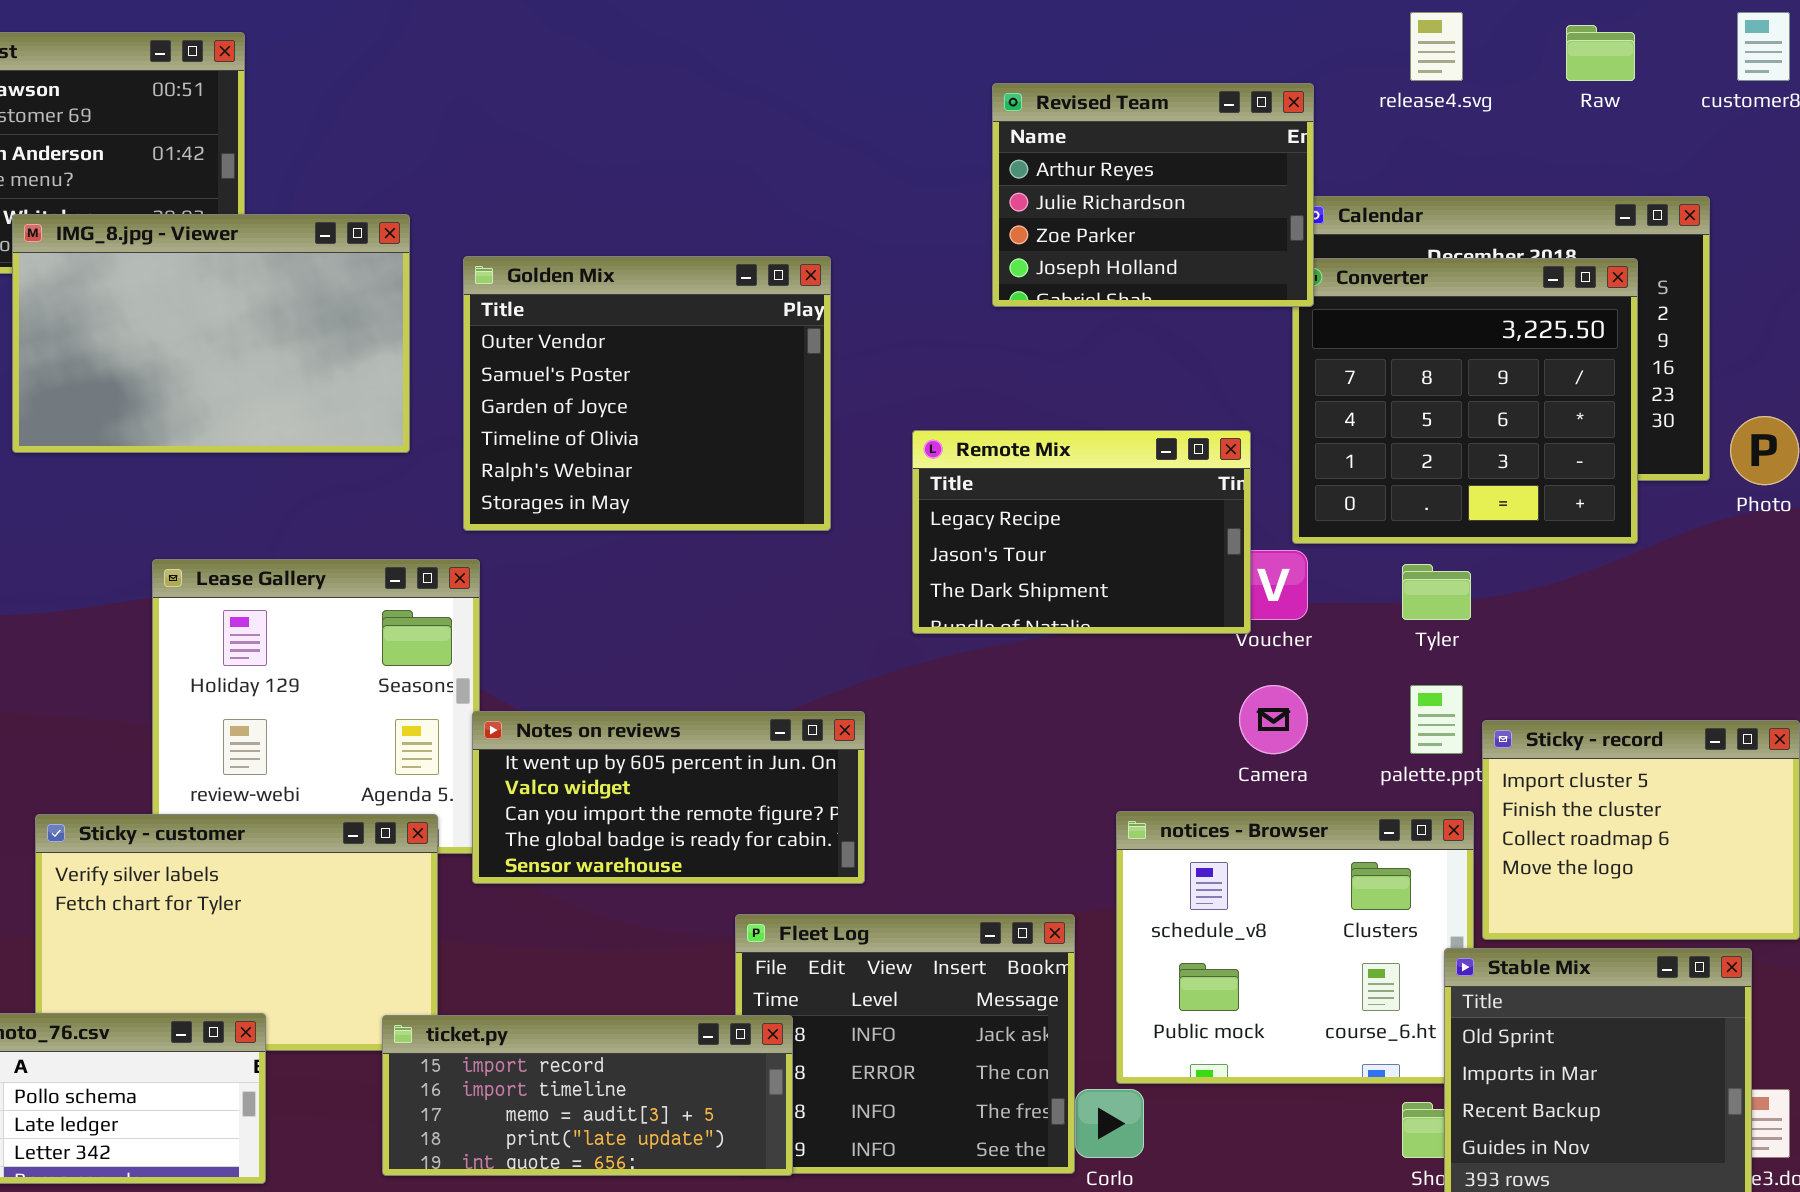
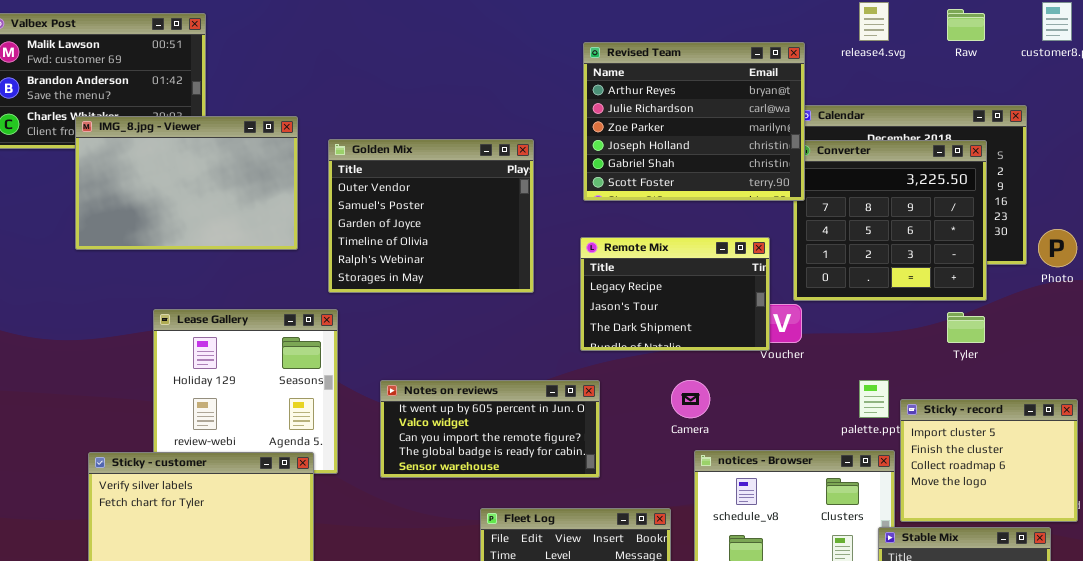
Revised Team: [992,83,1314,307] -> [583,42,805,201], resized
Tyler: [1402,564,1471,620] -> [947,312,985,343], moved
Camera: [1239,685,1308,754] -> [671,380,710,418], moved
Notes on reviews: [472,711,865,884] -> [380,380,600,478], moved

